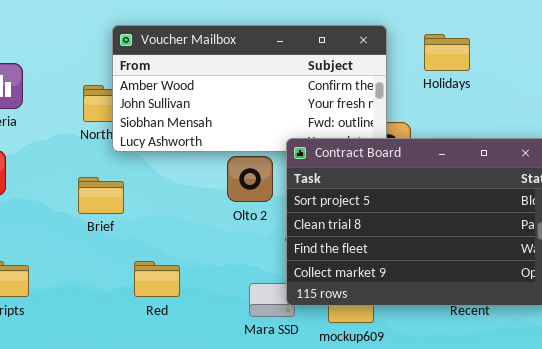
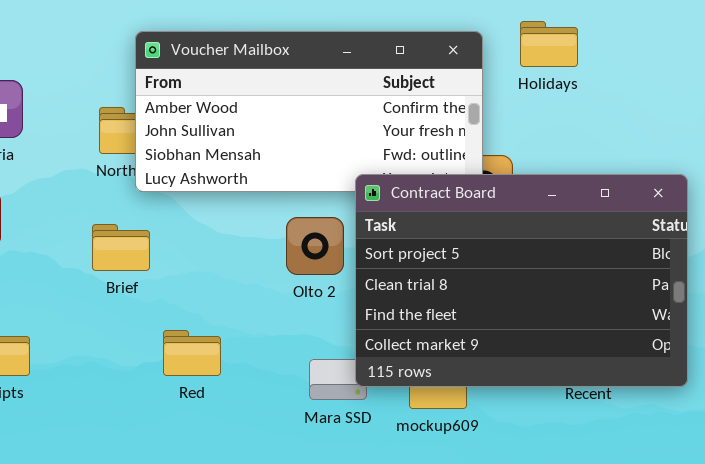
Holidays: [424,34,470,71] -> [520,21,578,67], moved
Olto 2: [227,156,273,202] -> [286,217,344,275], moved

